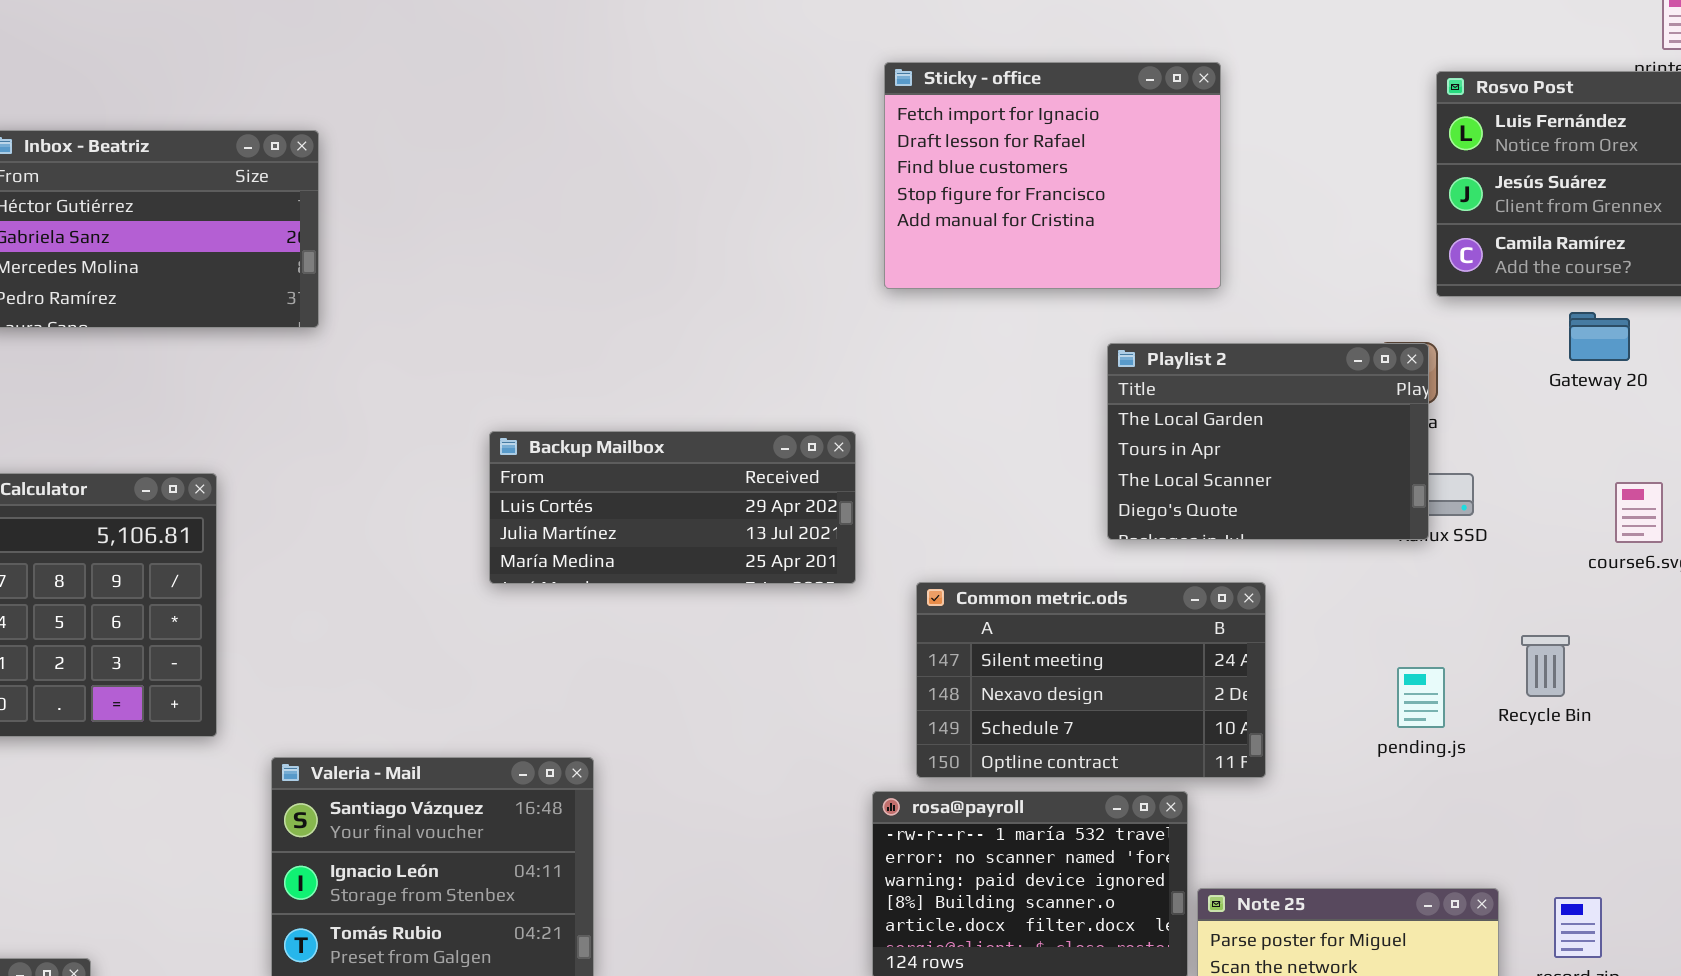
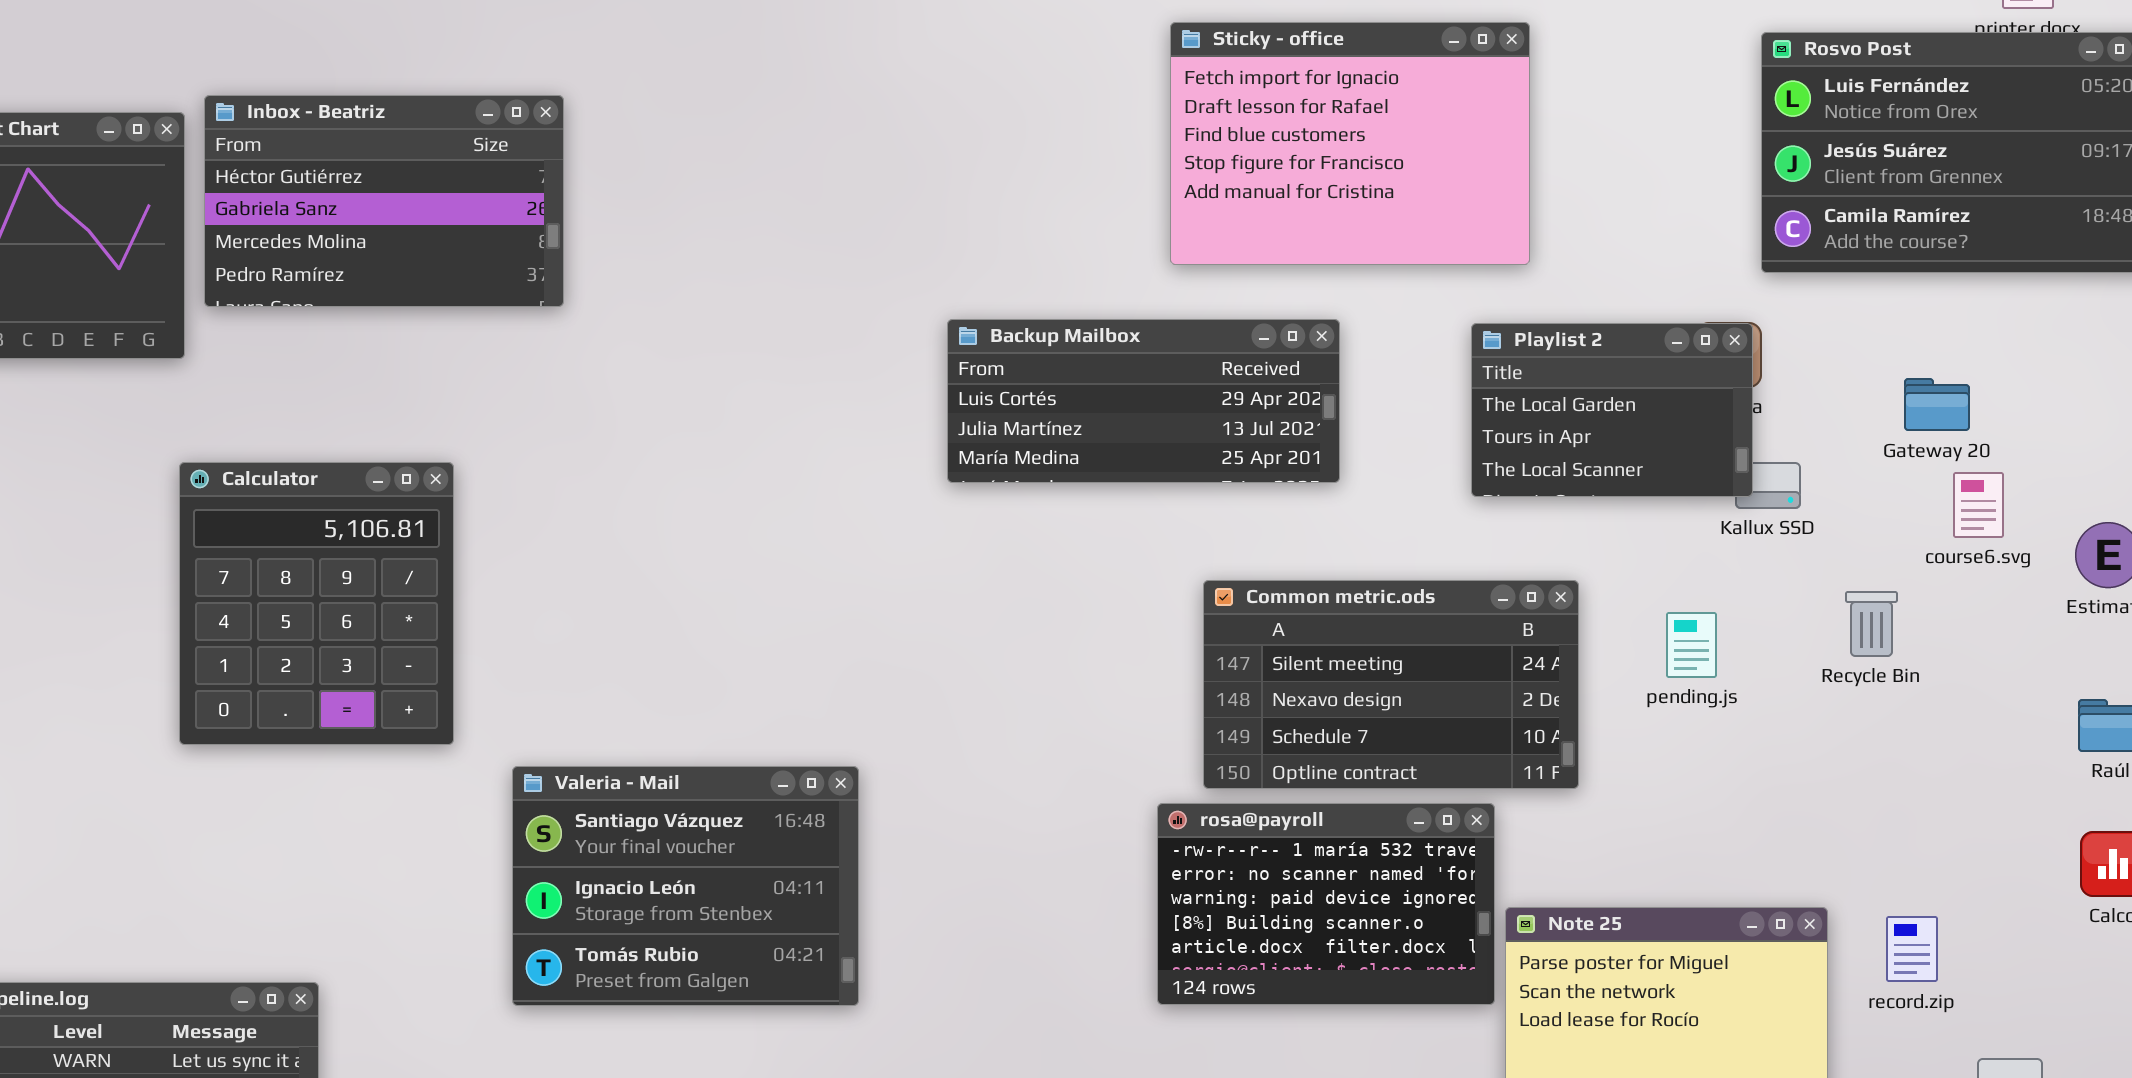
Gateway 20: [1569,312,1630,361] -> [1904,378,1970,431], moved
Playlist 2: [1107,343,1429,540] -> [1471,323,1753,497], resized
Backup Mailbox: [489,431,856,584] -> [947,319,1340,483], moved
Recycle Bin: [1521,635,1570,697] -> [1845,591,1898,657], moved
pending.js: [1397,667,1445,728] -> [1666,612,1717,678], moved

